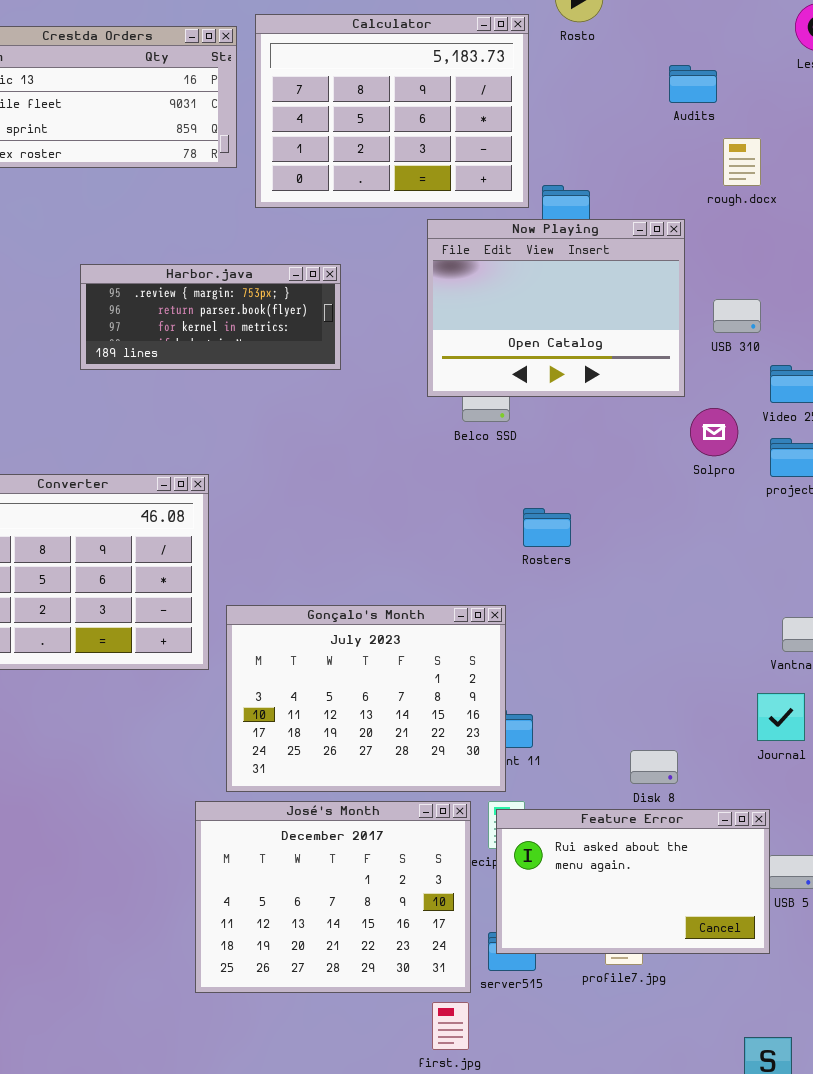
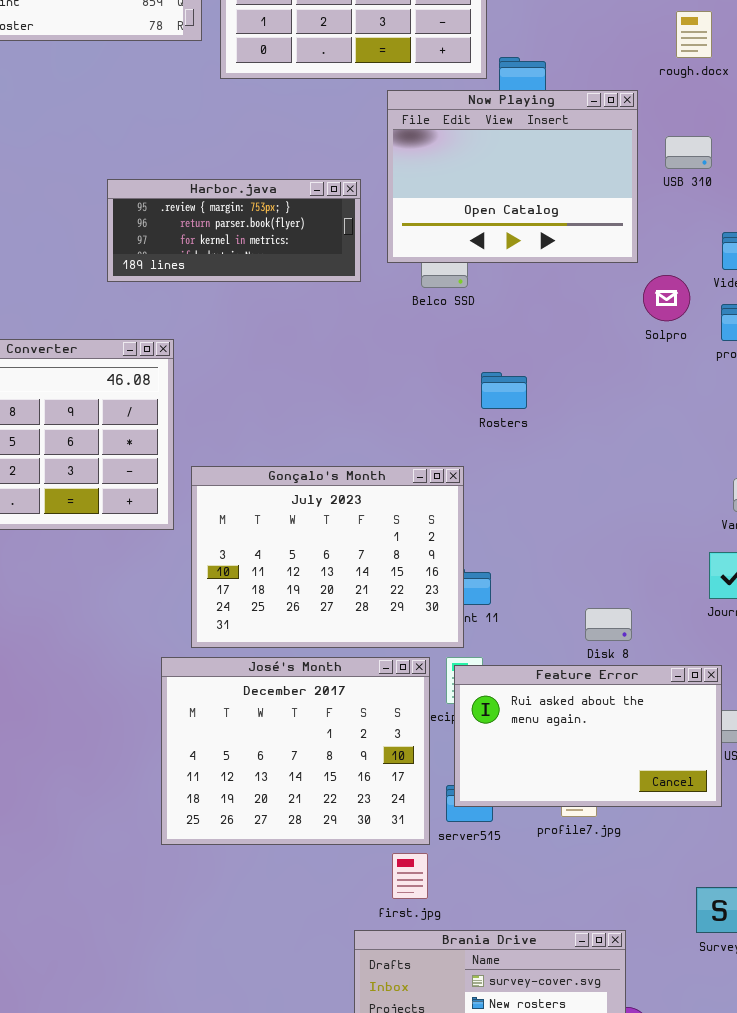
Harbor.java: [80,264,341,370] -> [107,179,361,282], moved
USB 310: [713,299,761,333] -> [665,136,712,169], moved

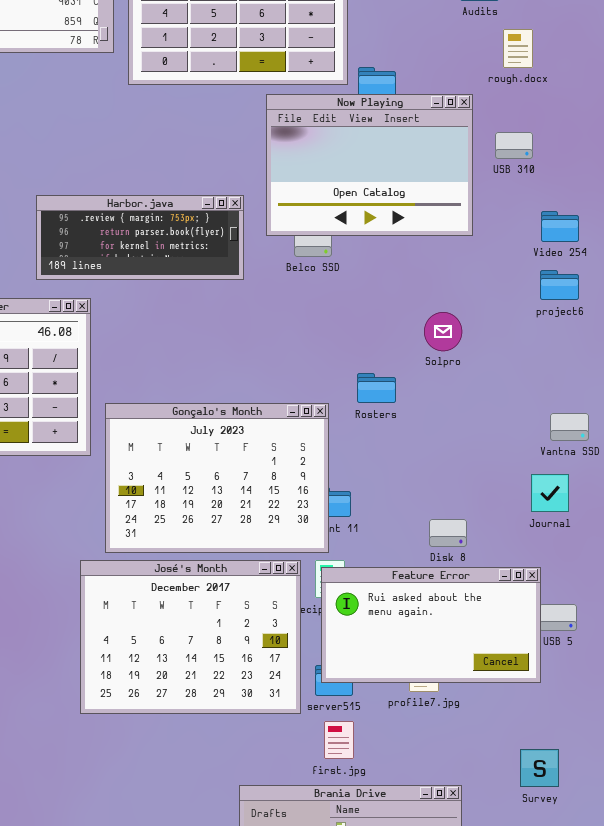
Harbor.java: [107,179,361,282] -> [36,195,244,280], moved
Solpro: [643,275,690,321] -> [424,312,462,351], moved
Rosters: [481,372,527,409] -> [357,373,396,403], moved
first.jpg: [392,853,428,899] -> [324,721,354,759], moved

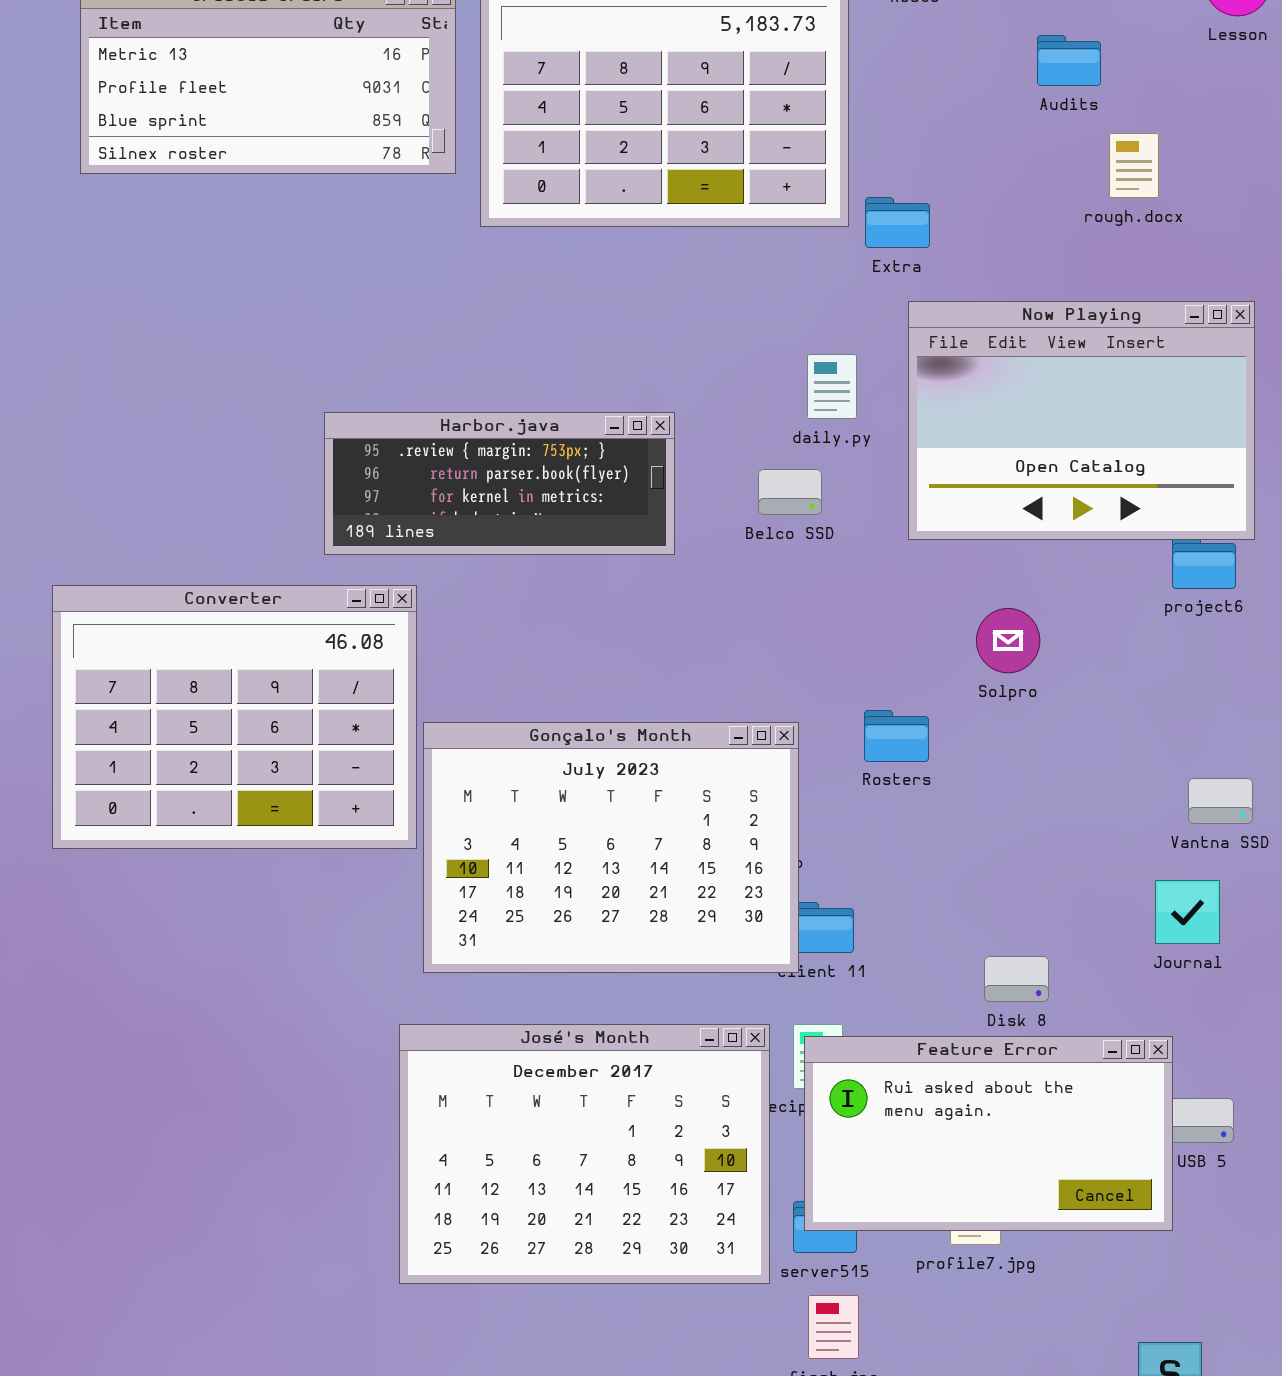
Now Playing: [266,94,473,236] -> [908,301,1255,540], moved
Gonçalo's Month: [105,403,329,553] -> [423,722,799,973], moved

